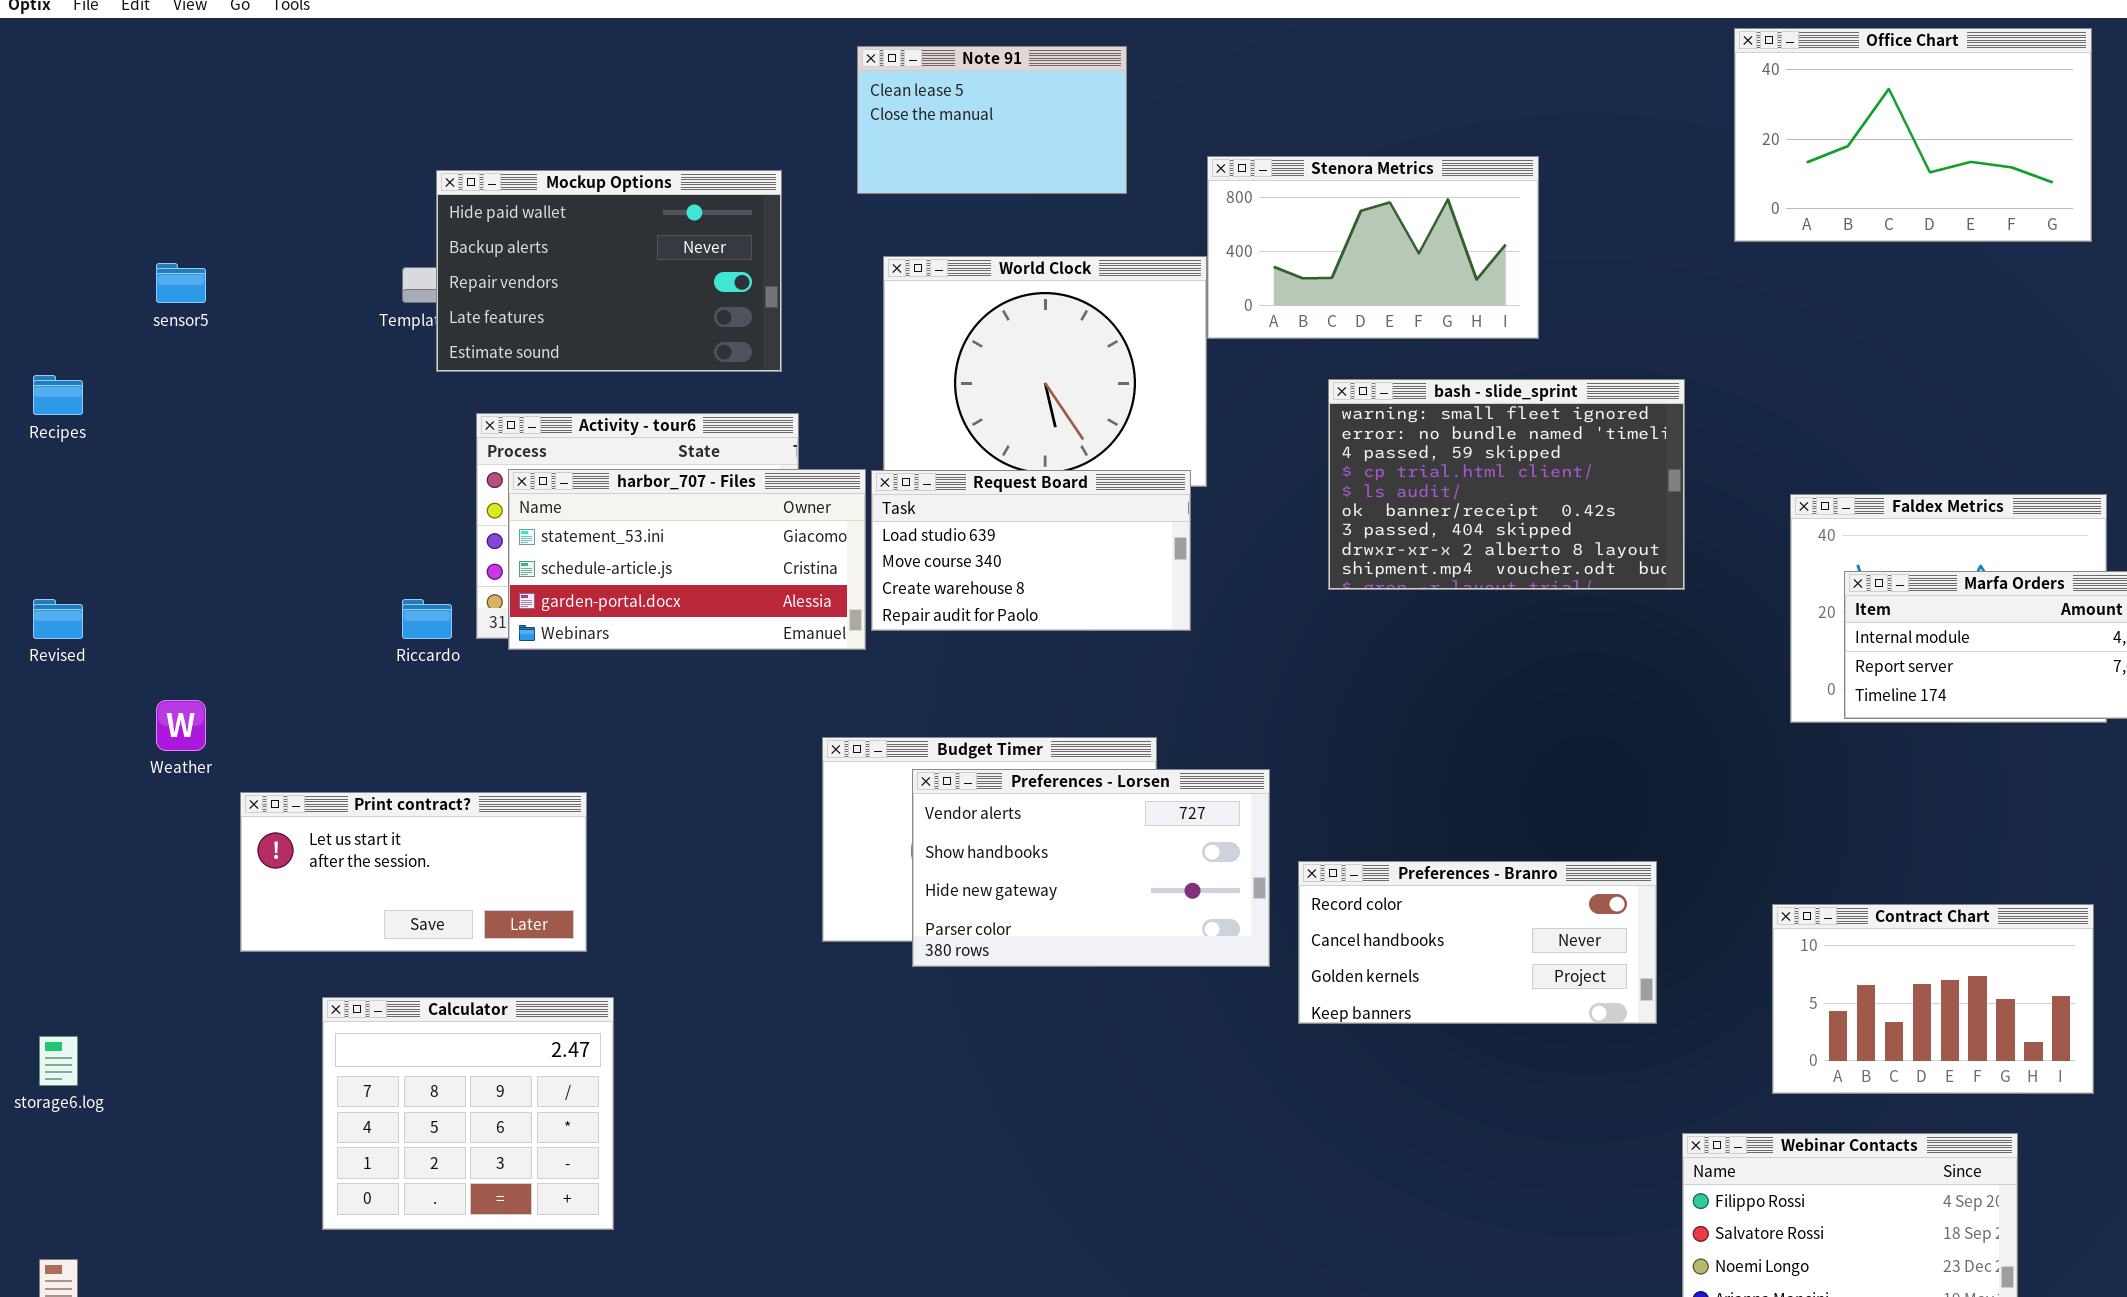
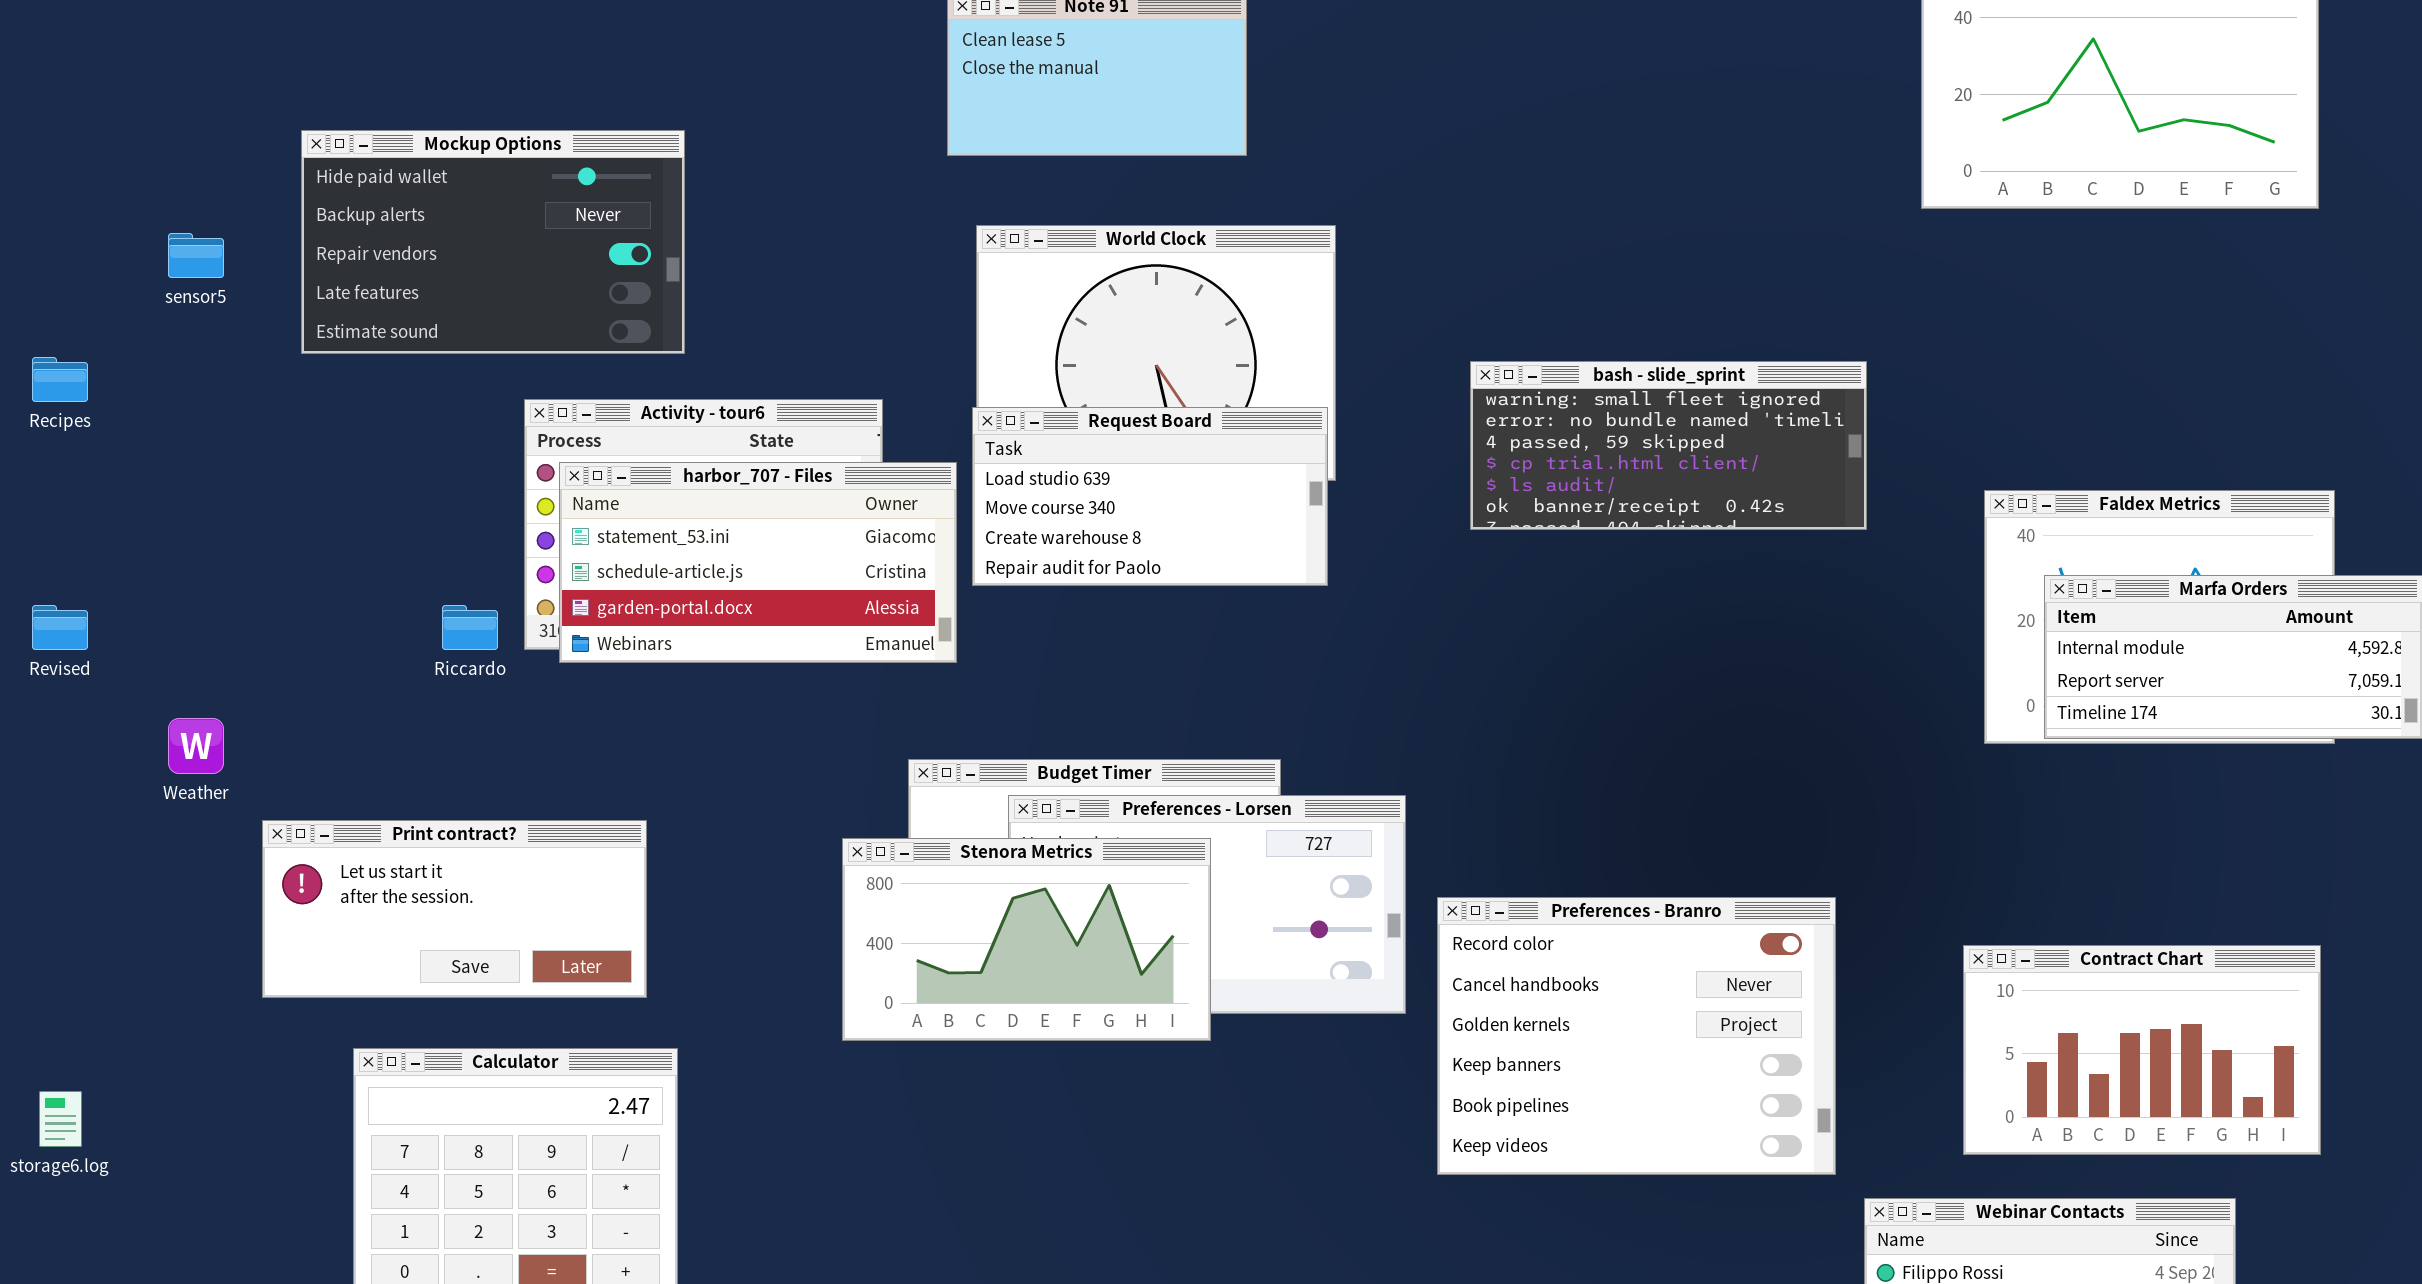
Stenora Metrics: [1207,156,1539,339] -> [842,838,1211,1041], moved
Mockup Options: [436,170,782,372] -> [301,130,685,354], moved
bash - slide_sprint: [1328,379,1685,590] -> [1470,361,1867,530], resized
Request Board: [871,470,1191,631] -> [972,407,1328,586], moved
Preferences - Branro: [1298,861,1657,1024] -> [1437,897,1836,1175], resized

